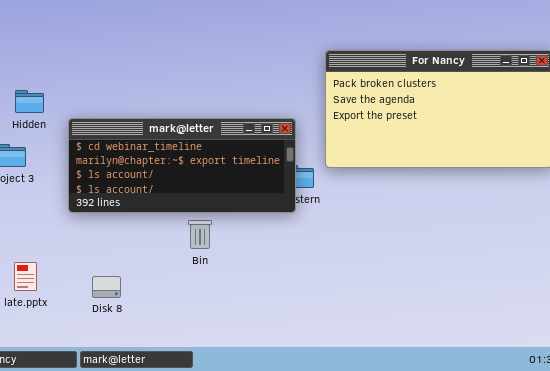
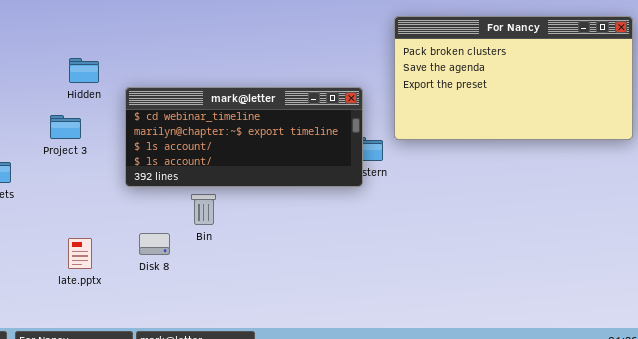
Bin: [188,220,212,249] -> [191,194,216,225], moved
Disk 8: [92,276,121,298] -> [139,233,170,255], moved

